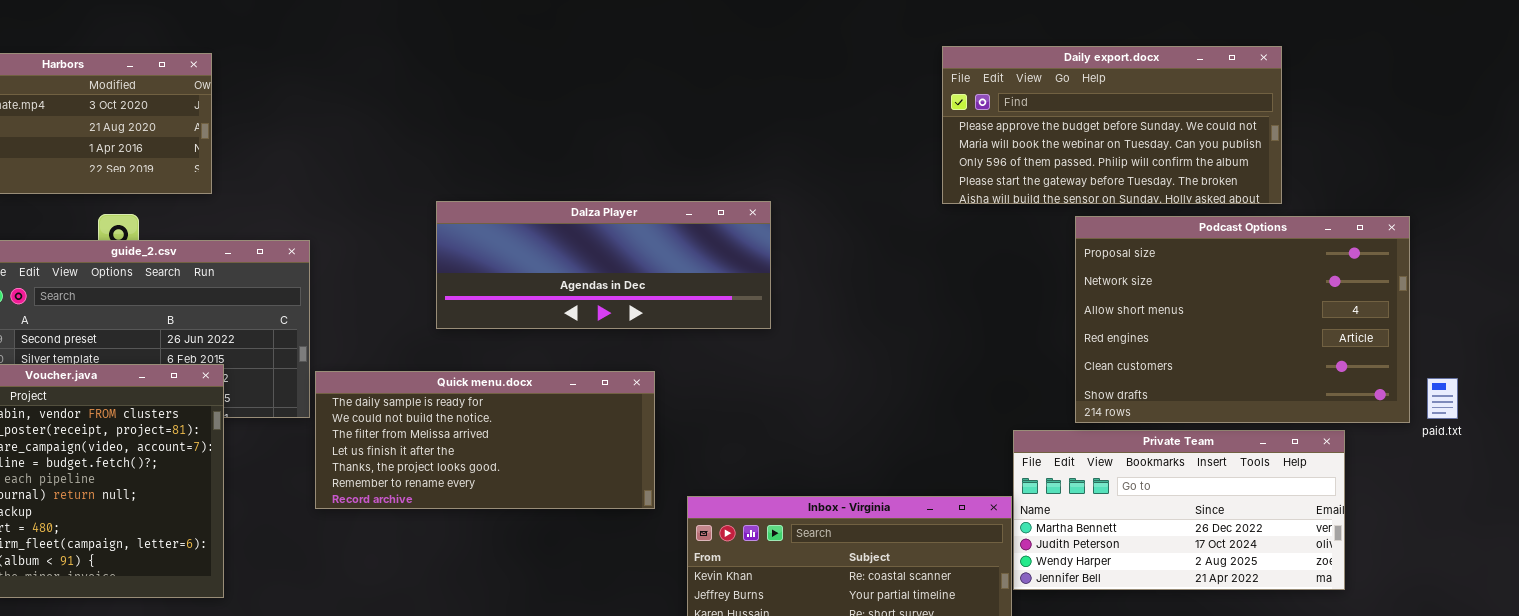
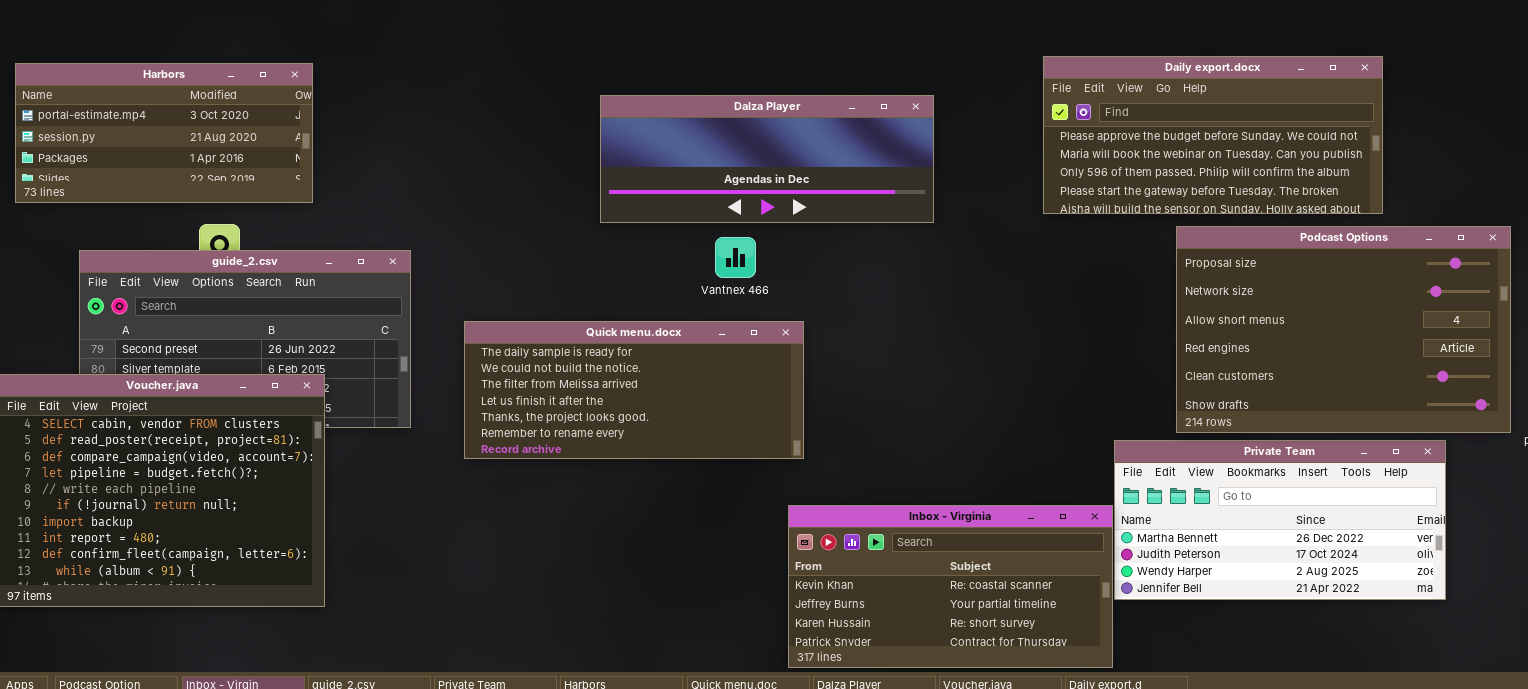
Dalza Player: [436,201,771,329] -> [600,95,934,223], moved
Quick menu.docx: [315,371,655,509] -> [464,321,804,459], moved

